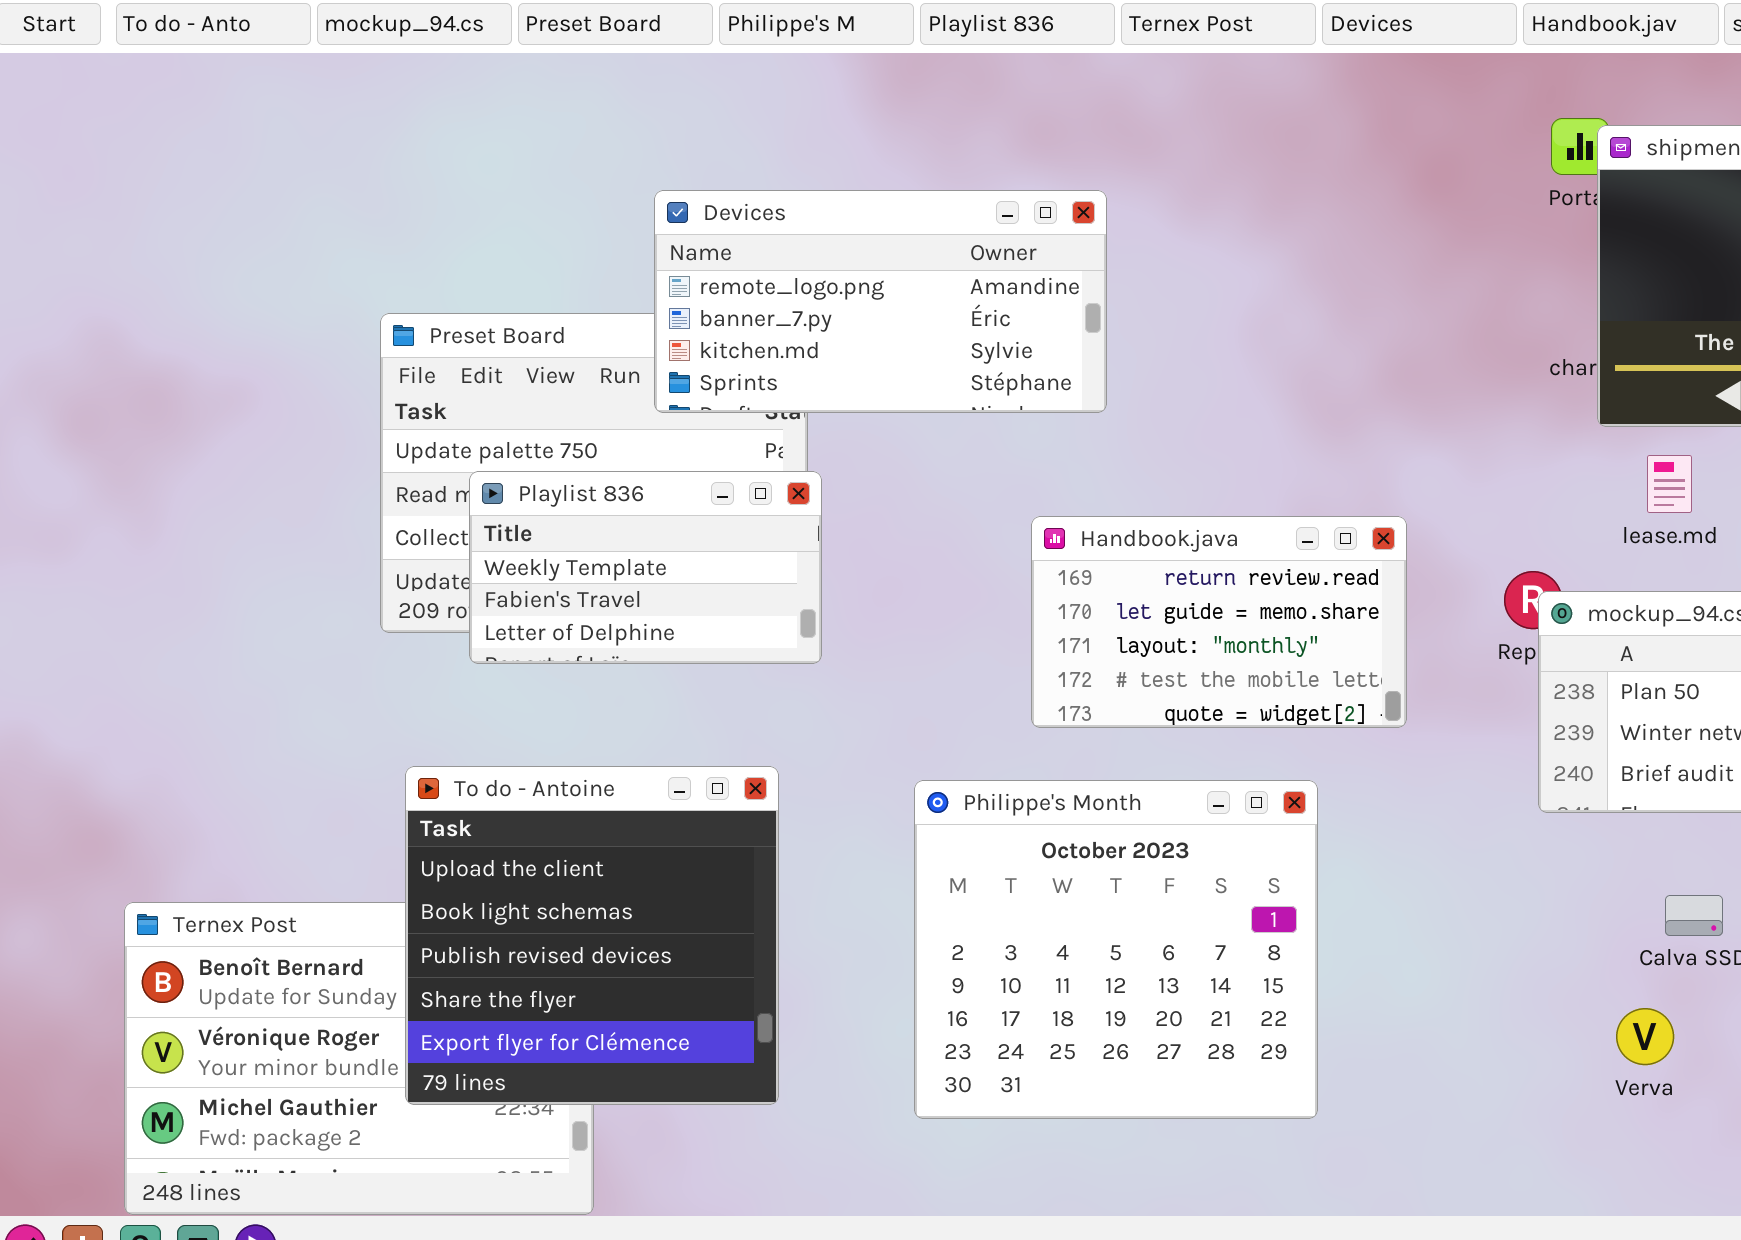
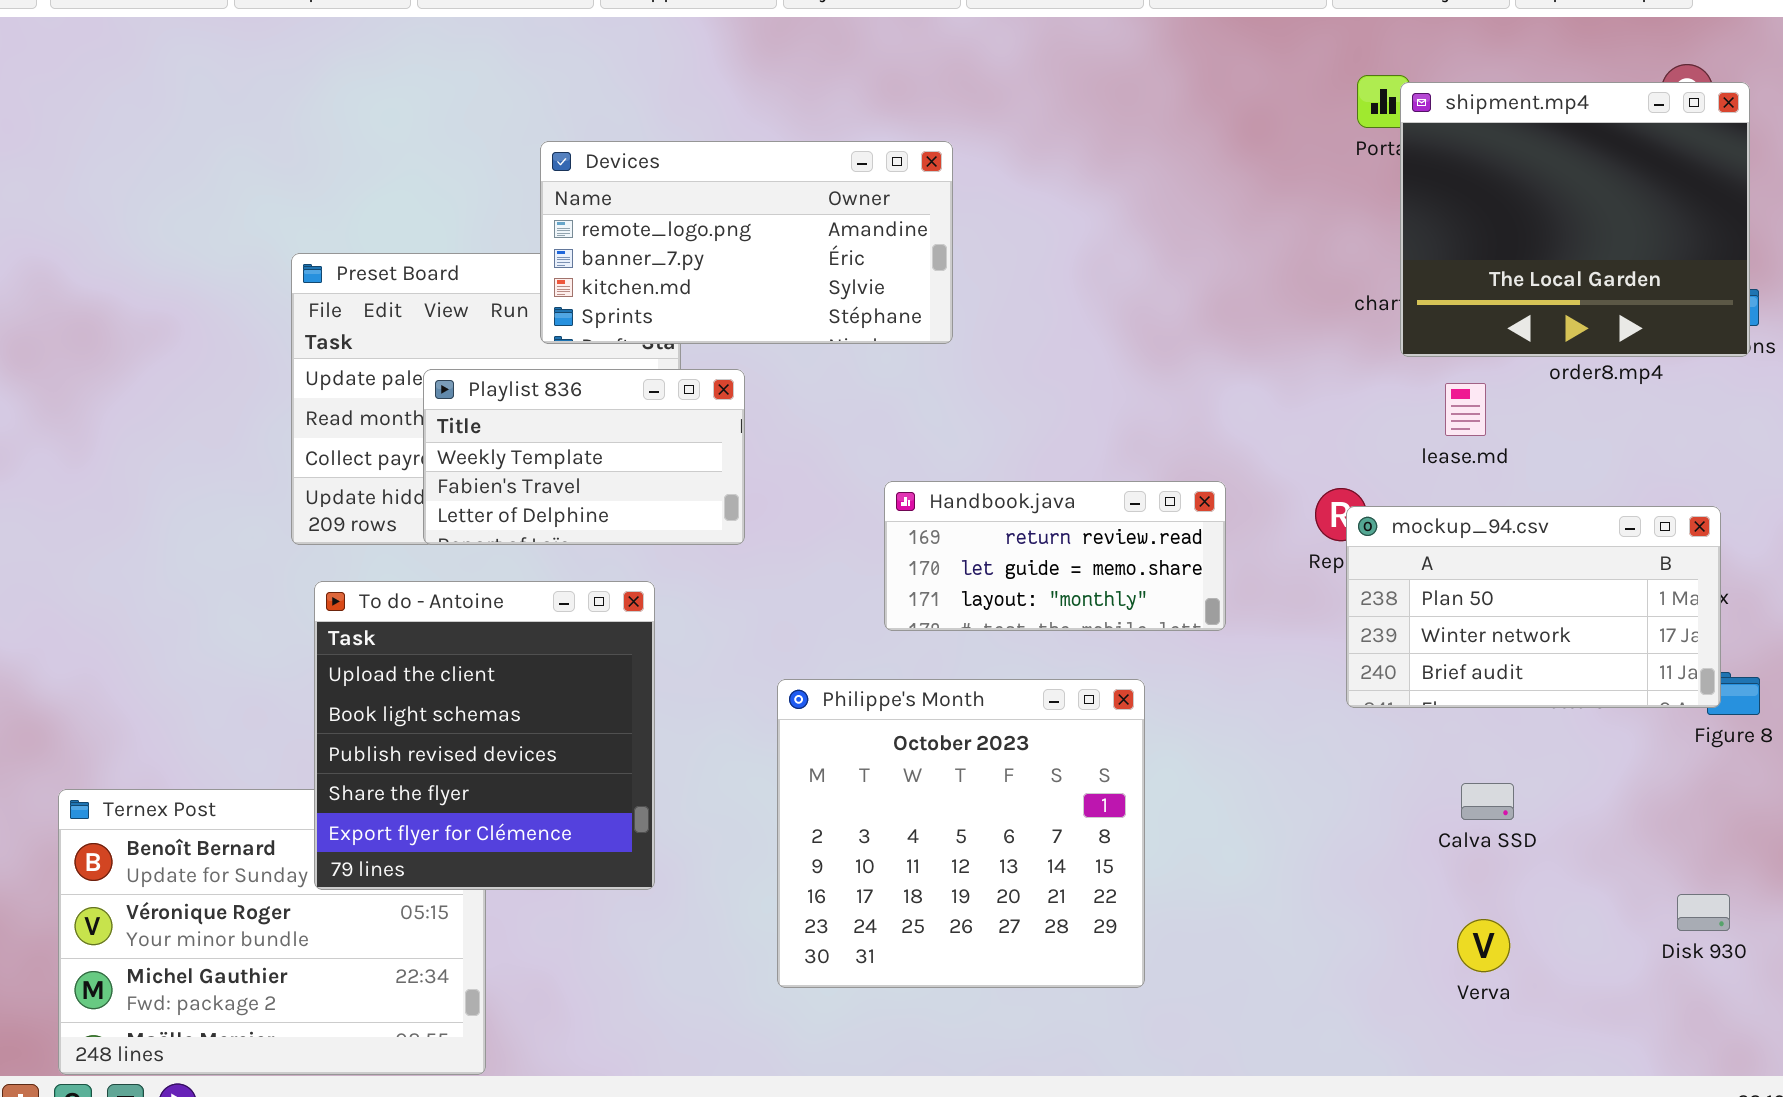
Playlist 836: [469,471,822,664] -> [423,369,745,545], moved
Handbook.java: [1031,516,1407,728] -> [884,481,1226,631], resized
To do - Antoine: [405,766,779,1105] -> [314,581,655,890], moved
Verva: [1616,1008,1674,1065] -> [1457,919,1510,972], moved

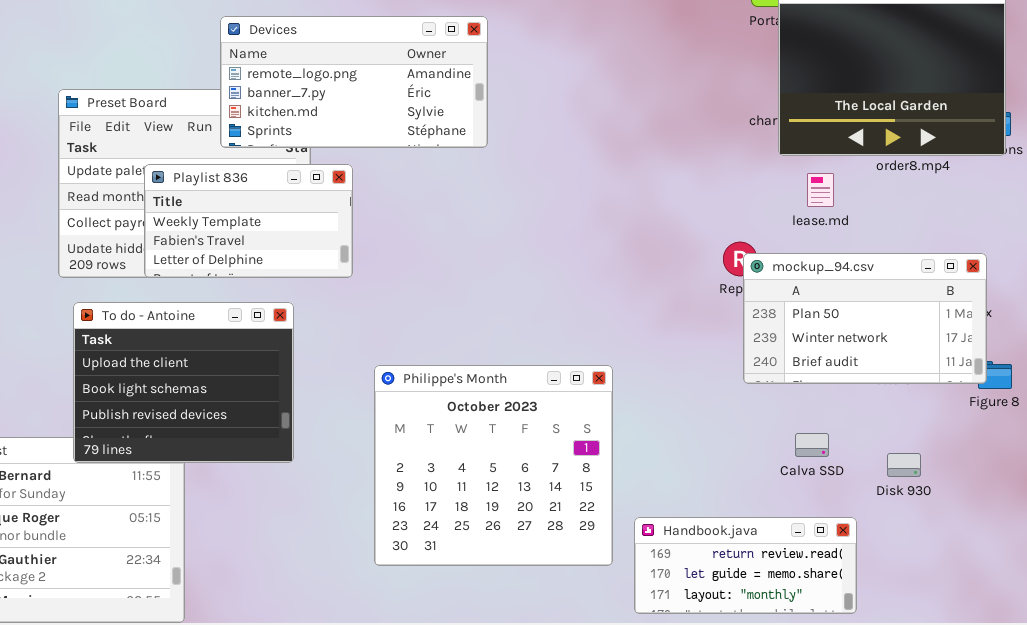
Handbook.java: [884,481,1226,631] -> [634,517,857,614], moved
To do - Antoine: [314,581,655,890] -> [73,302,294,463], resized
Calva SSD: [1461,783,1514,820] -> [795,433,829,457], moved
Disk 930: [1677,894,1730,931] -> [887,453,921,477], moved

